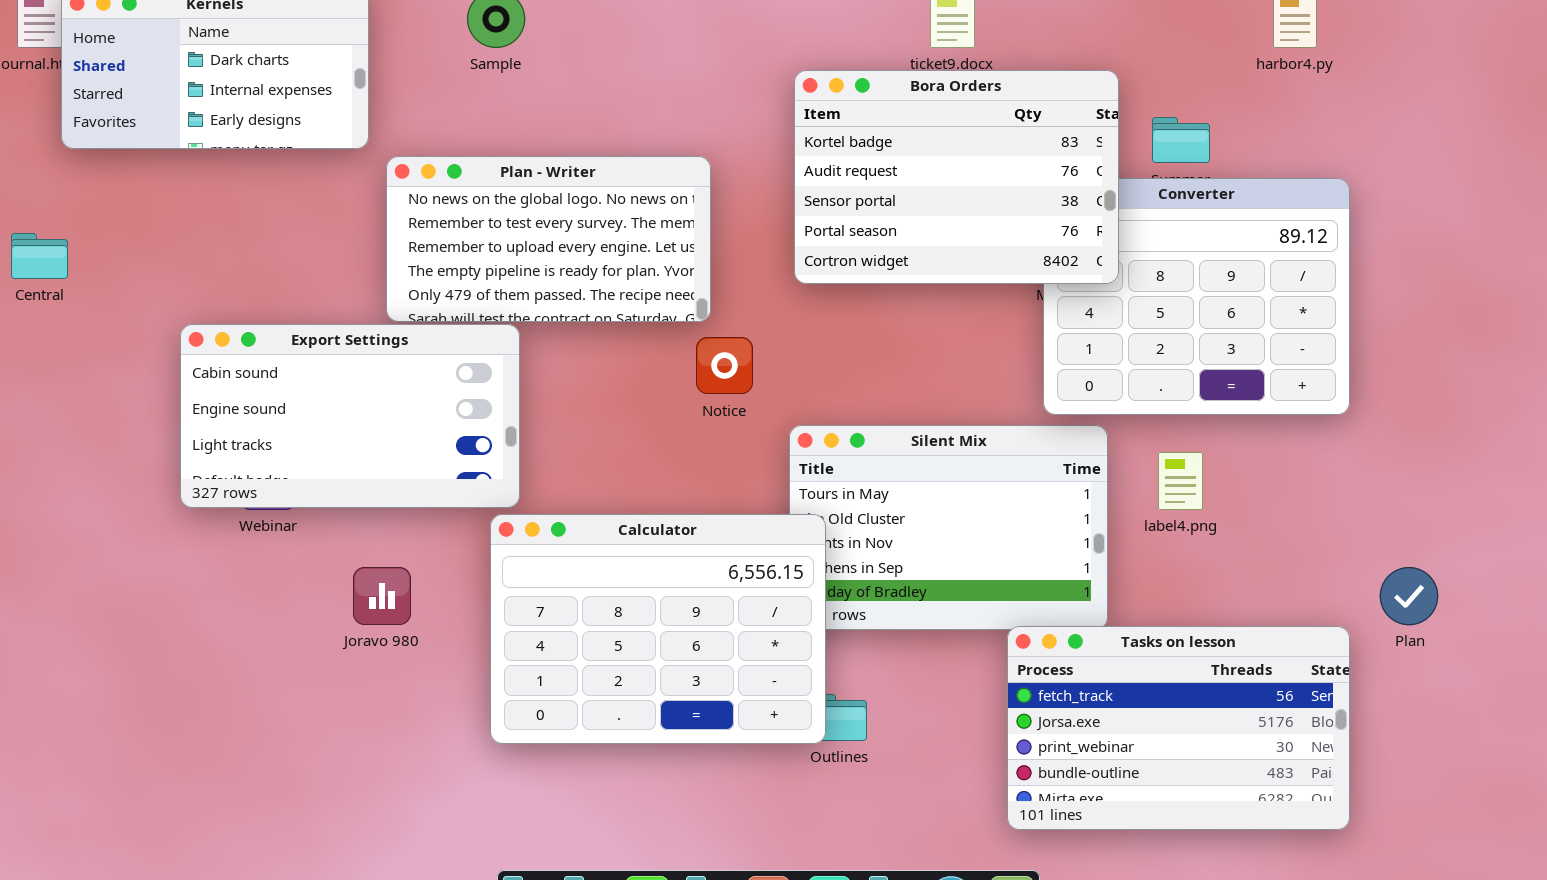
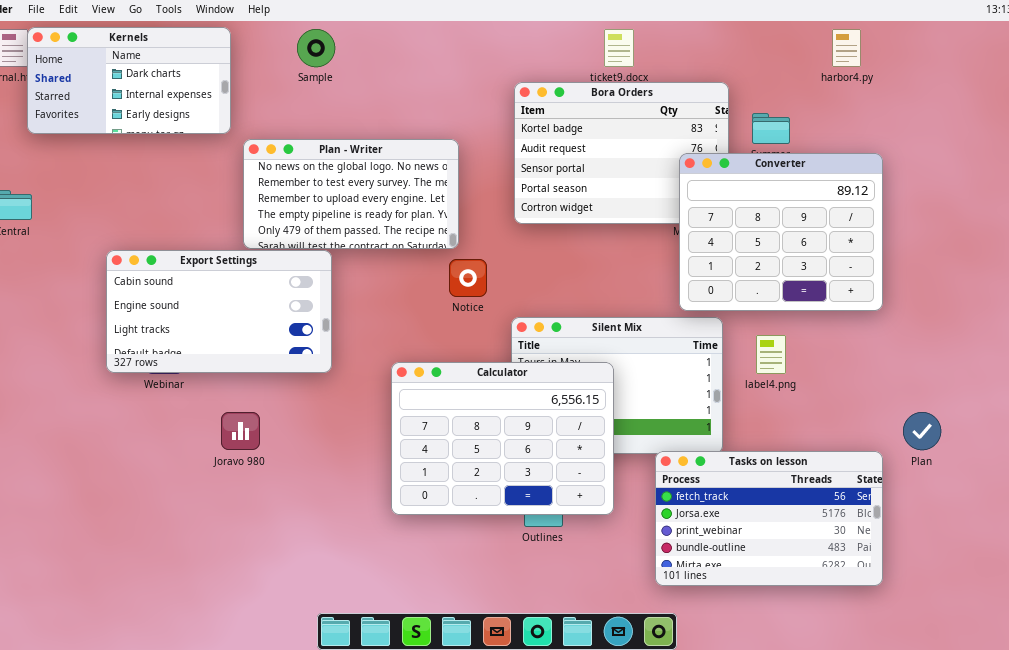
Converter: [1043,178,1350,415] -> [679,153,883,311], raised
Calculator: [490,514,826,744] -> [391,362,614,515], moved

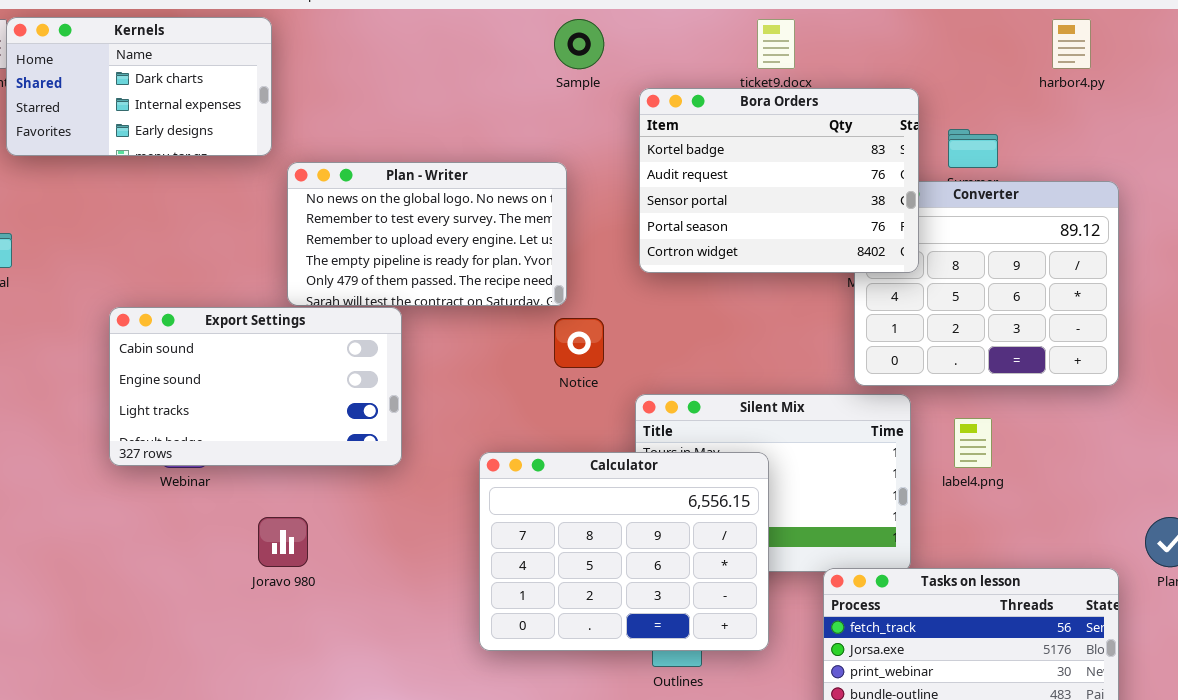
Sample: [297,29,335,67] -> [554,19,604,69], moved
Bora Orders: [514,82,729,224] -> [639,88,919,273], raised

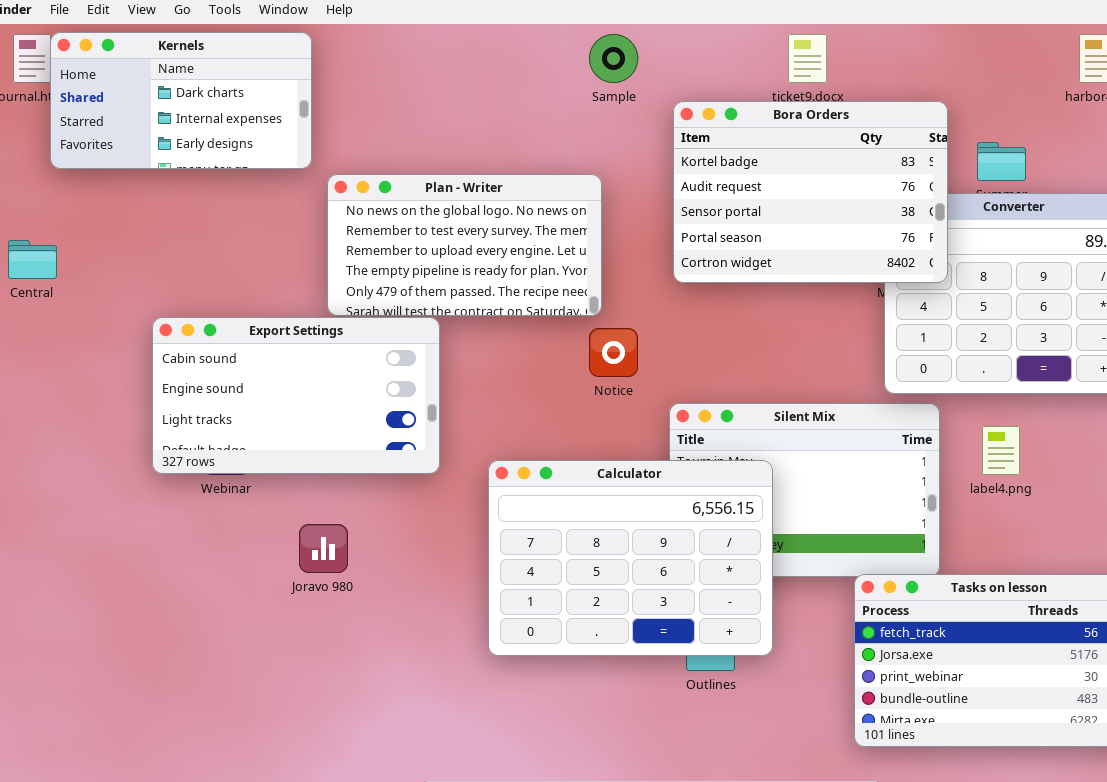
Calculator: [479,452,769,651] -> [488,460,773,656], moved

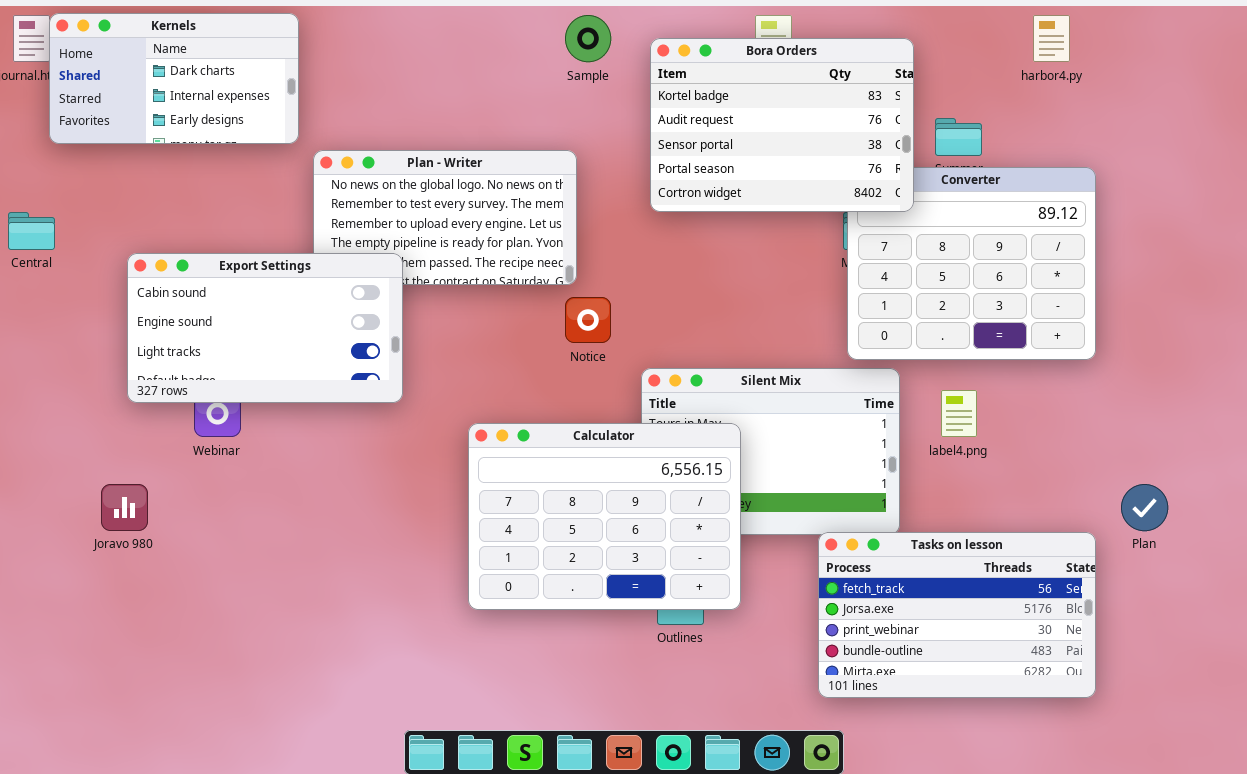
Bora Orders: [673,101,948,283] -> [650,38,914,212], moved
Export Settings: [152,317,440,474] -> [127,253,403,403], moved
Joravo 980: [299,524,348,573] -> [101,484,148,531], moved

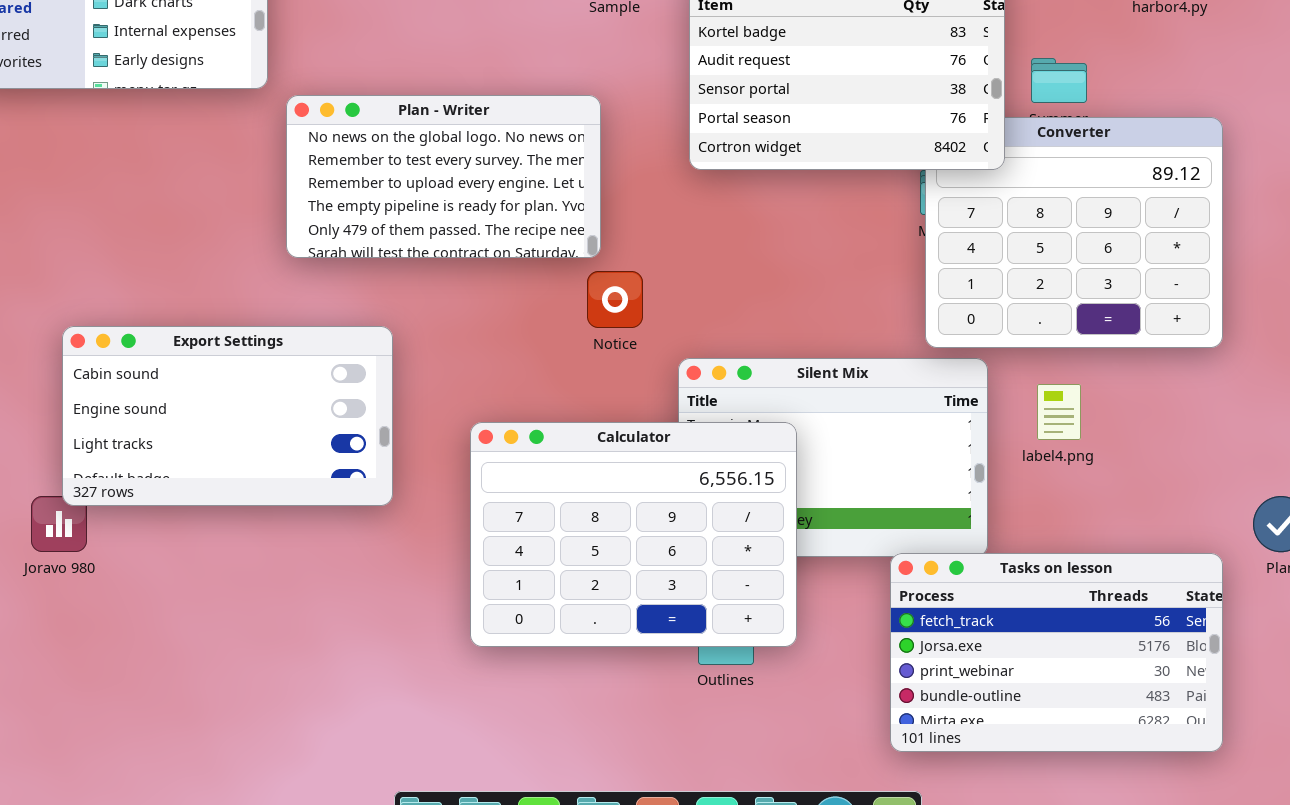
Export Settings: [127,253,403,403] -> [62,326,393,506], moved

